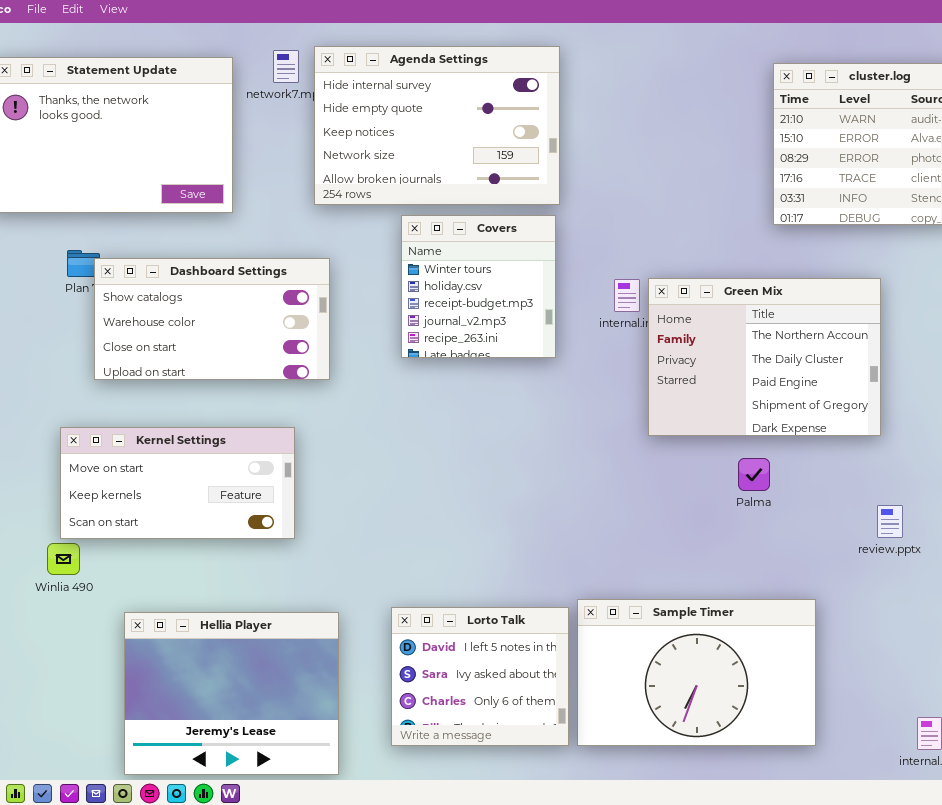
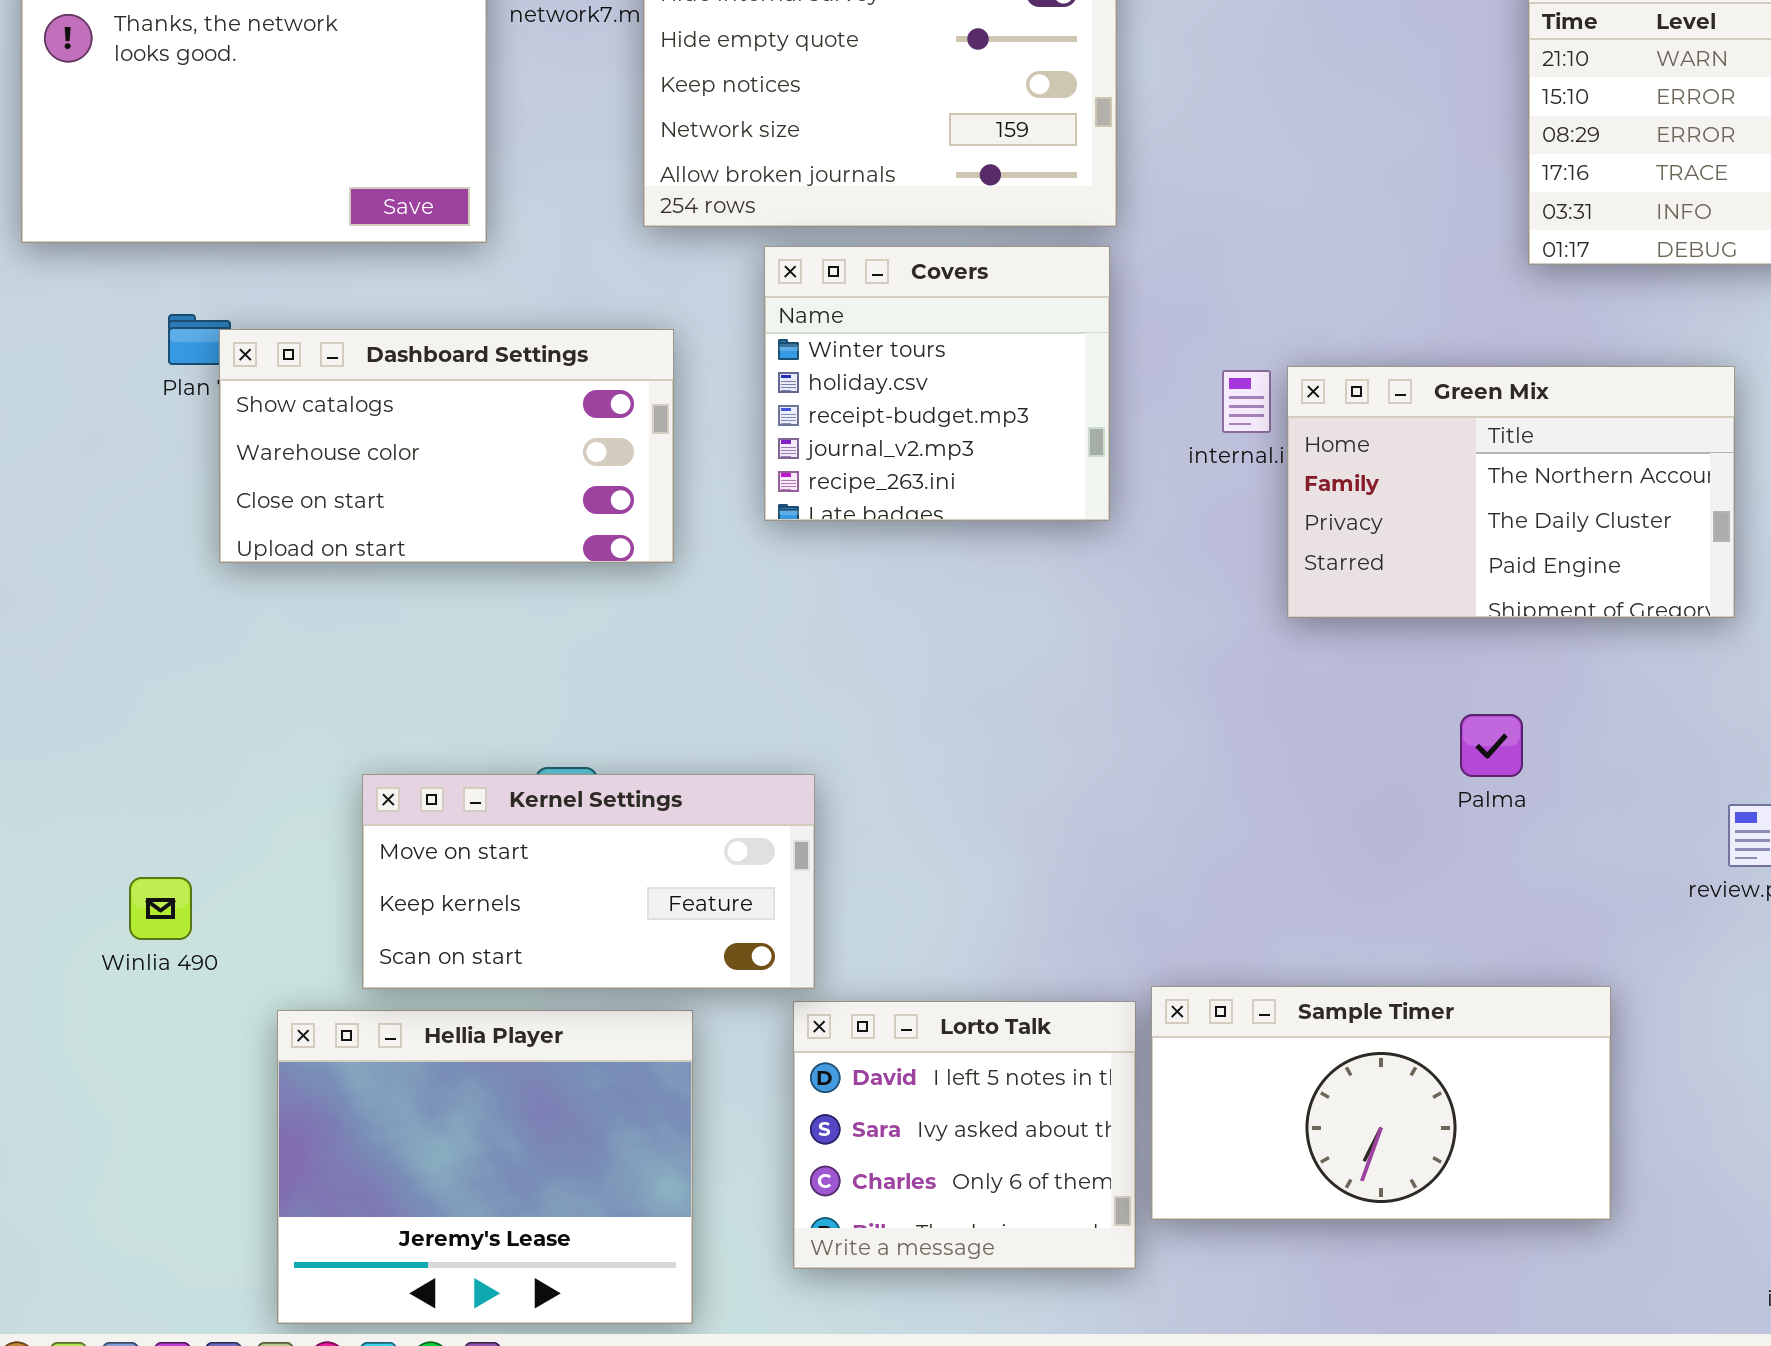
Covers: [401,215,556,358] -> [764,246,1110,521], resized
Green Mix: [648,278,881,436] -> [1287,366,1735,618], resized
Kernel Settings: [60,427,295,539] -> [362,774,815,989], moved
Sample Timer: [577,599,816,746] -> [1151,986,1611,1220], resized

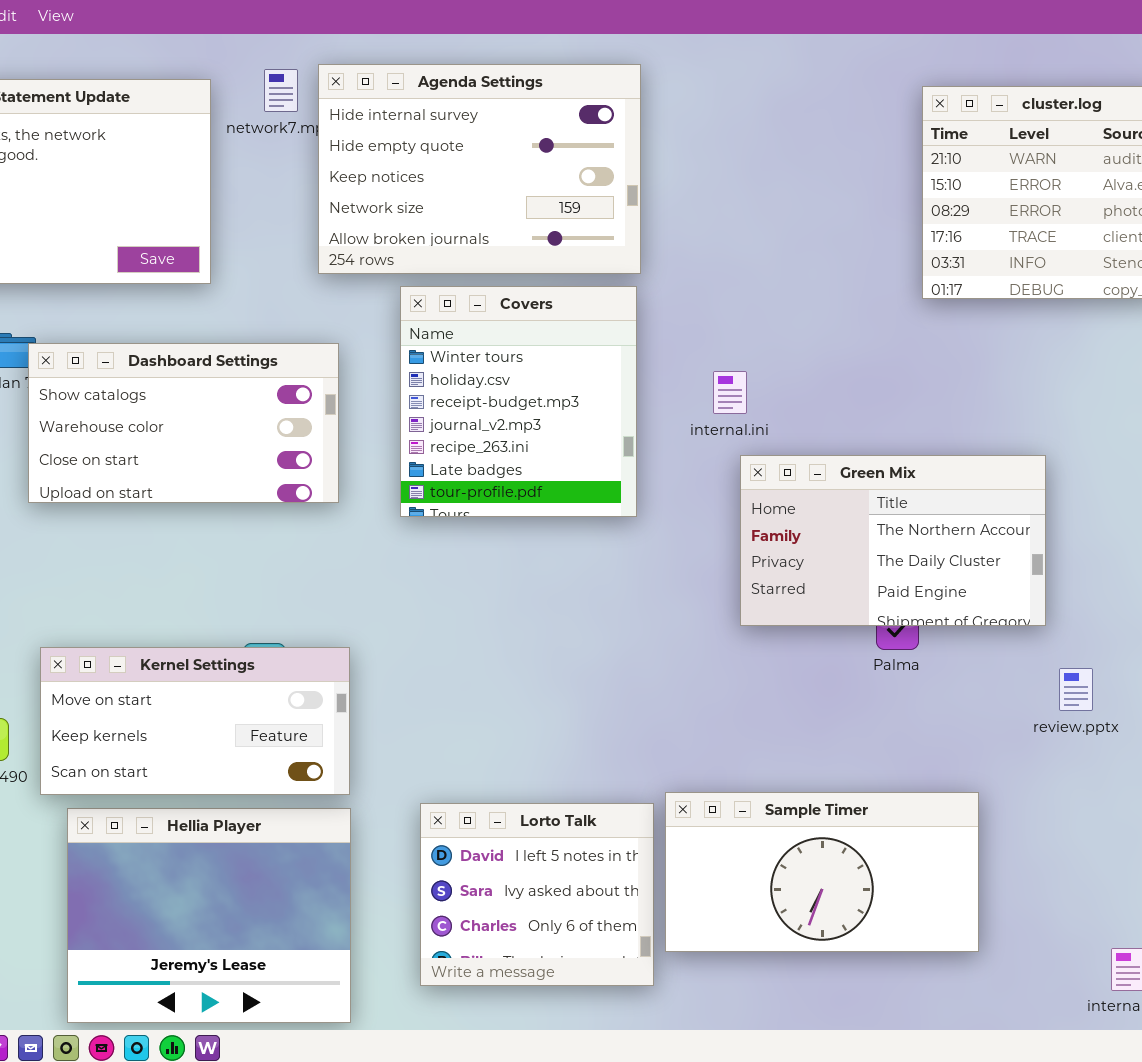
Covers: [764,246,1110,521] -> [400,286,637,517], resized
Green Mix: [1287,366,1735,618] -> [740,455,1046,626], moved
Kernel Settings: [362,774,815,989] -> [40,647,350,795], moved

